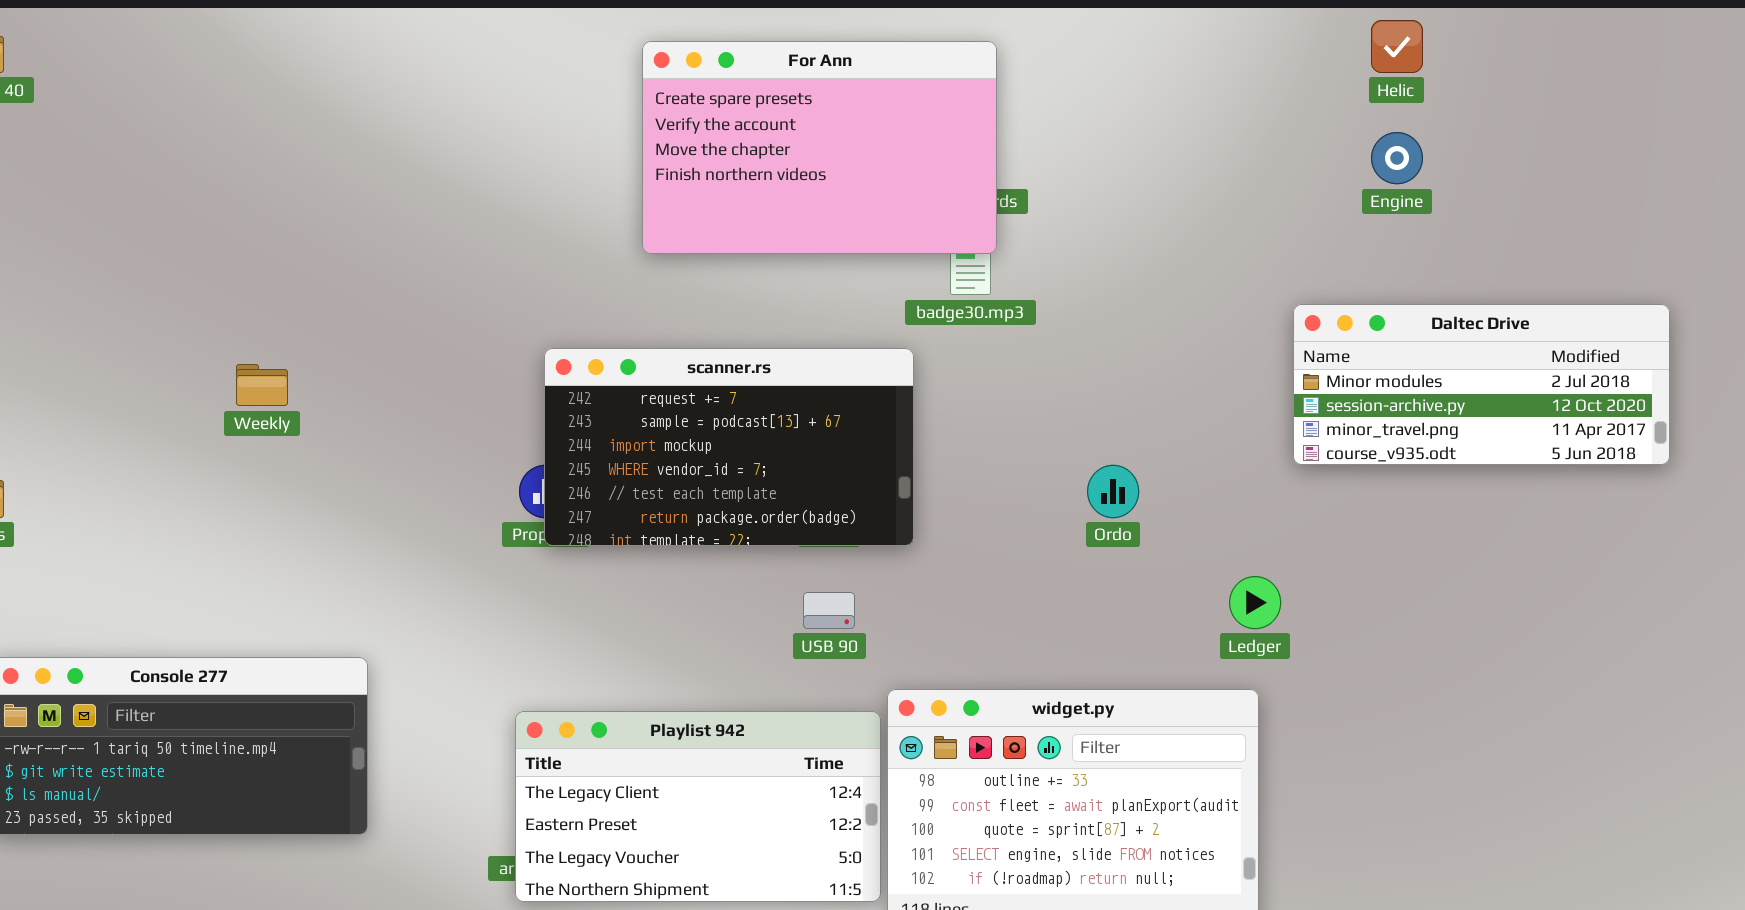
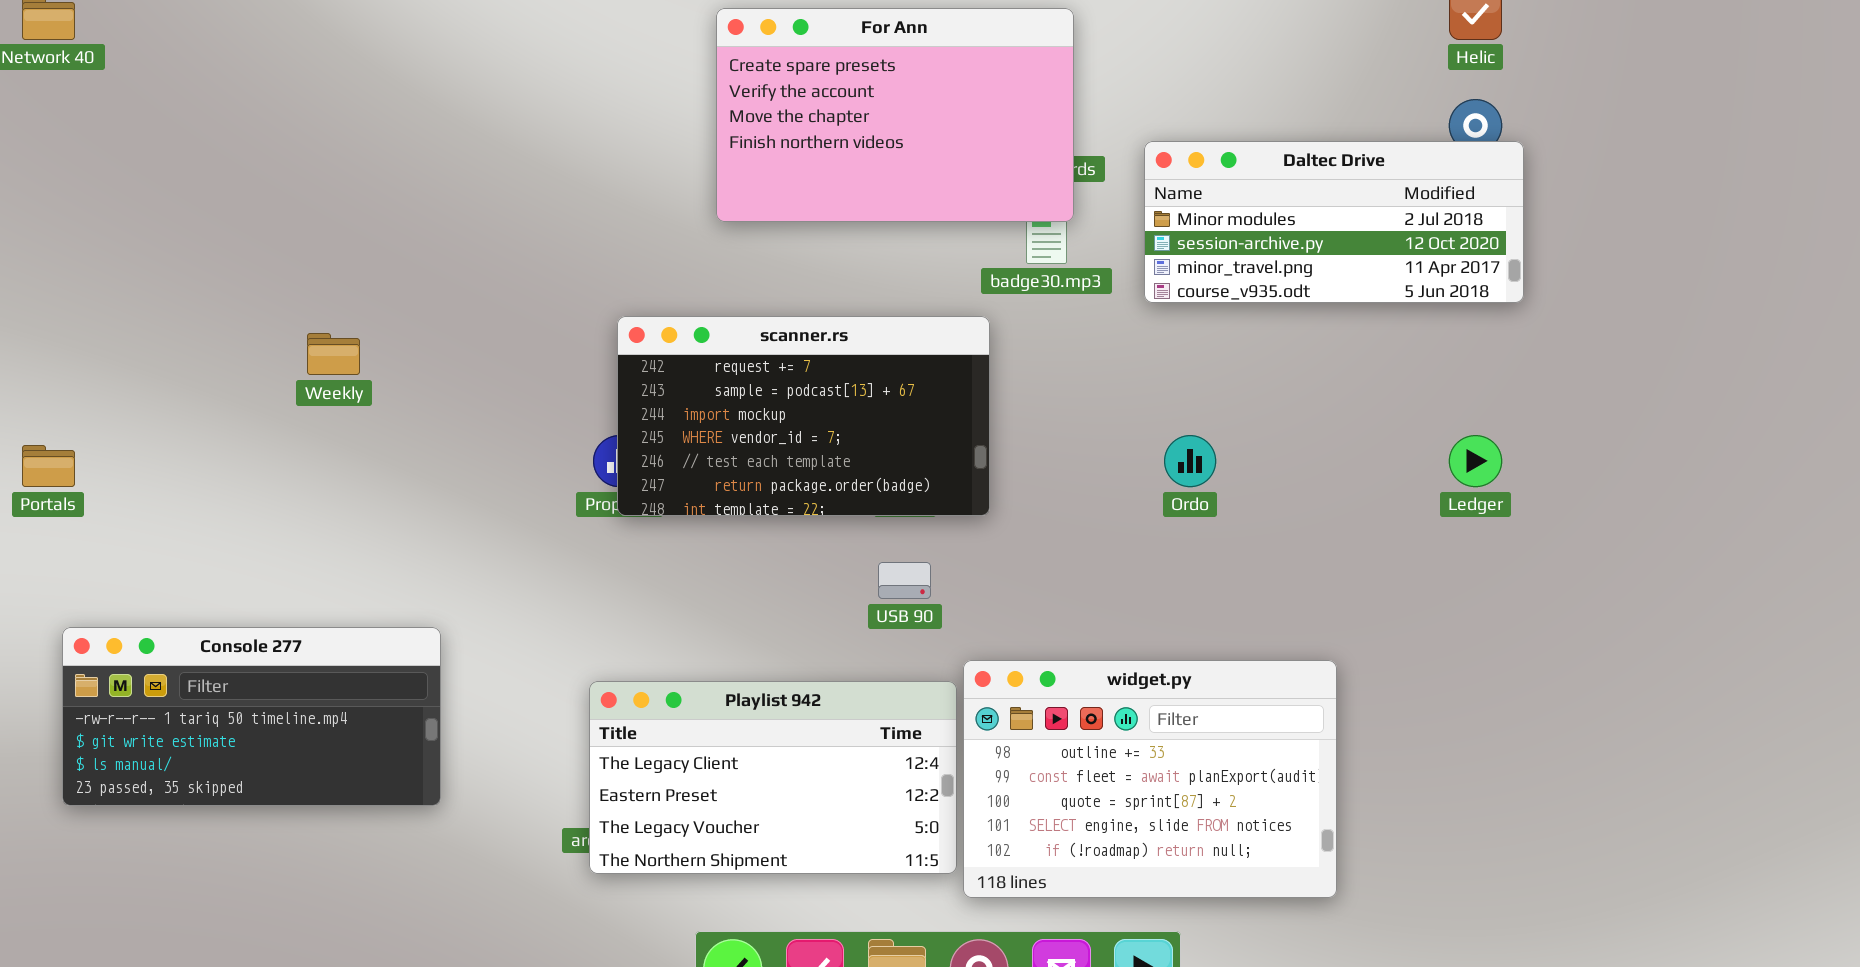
Daltec Drive: [1293,304,1670,465] -> [1144,141,1524,303], moved
Ledger: [1229,576,1281,629] -> [1449,435,1502,487], moved

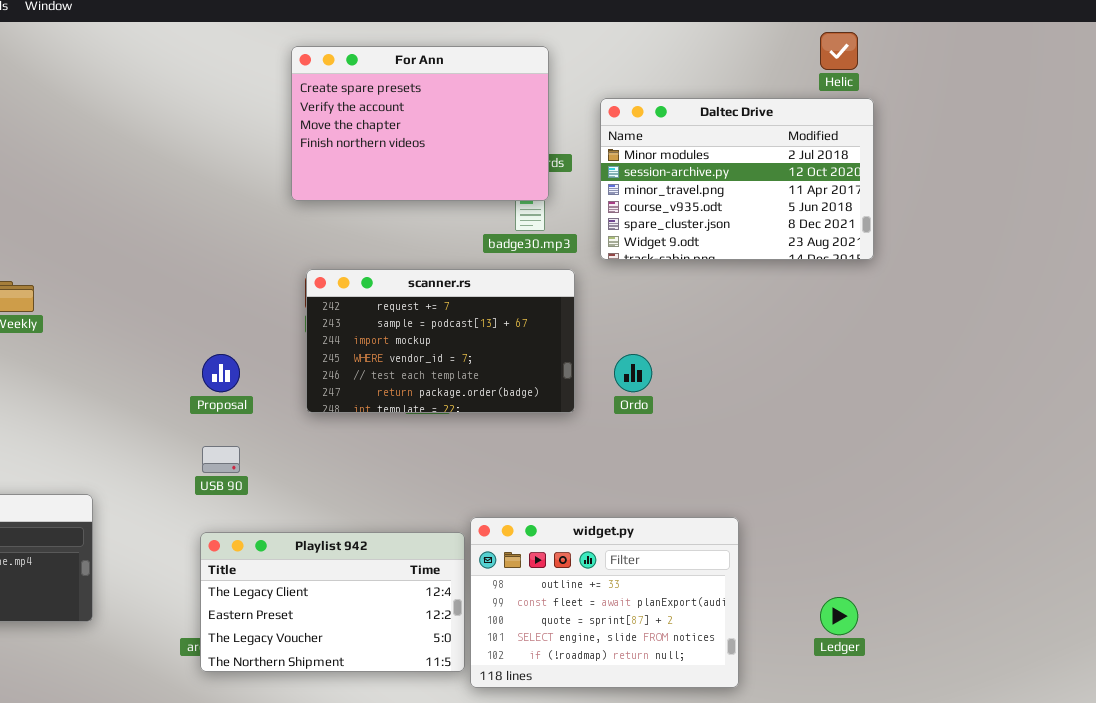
Daltec Drive: [1144,141,1524,303] -> [600,98,874,260], resized
scanner.rs: [617,316,990,516] -> [306,269,575,413], moved
Ledger: [1449,435,1502,487] -> [820,597,858,635], moved
USB 90: [878,562,931,599] -> [202,446,240,473], moved

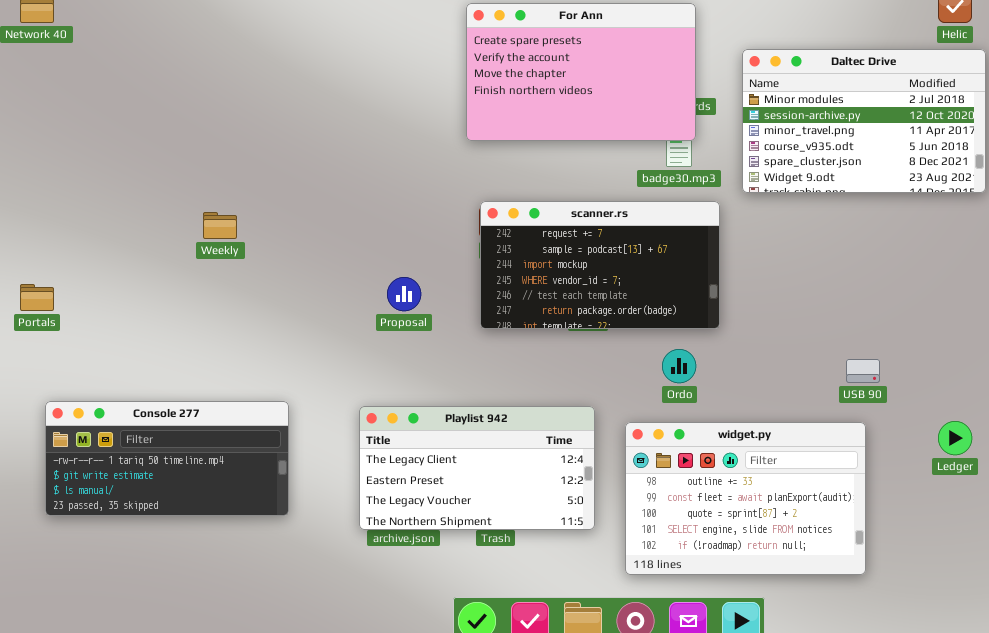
Ordo: [614,354,652,392] -> [662,349,696,383], moved
USB 90: [202,446,240,473] -> [846,359,880,383], moved
Playlist 942: [200,532,465,672] -> [359,406,595,530], moved
Ledger: [820,597,858,635] -> [938,421,972,455], moved

